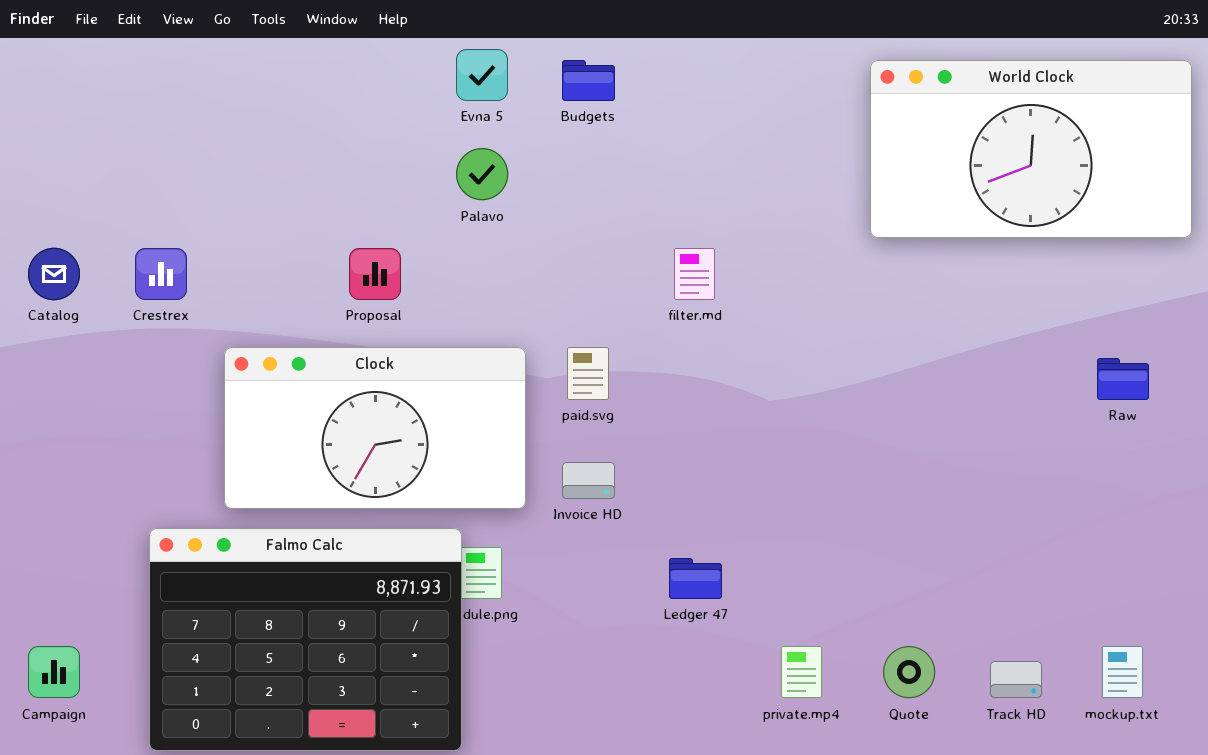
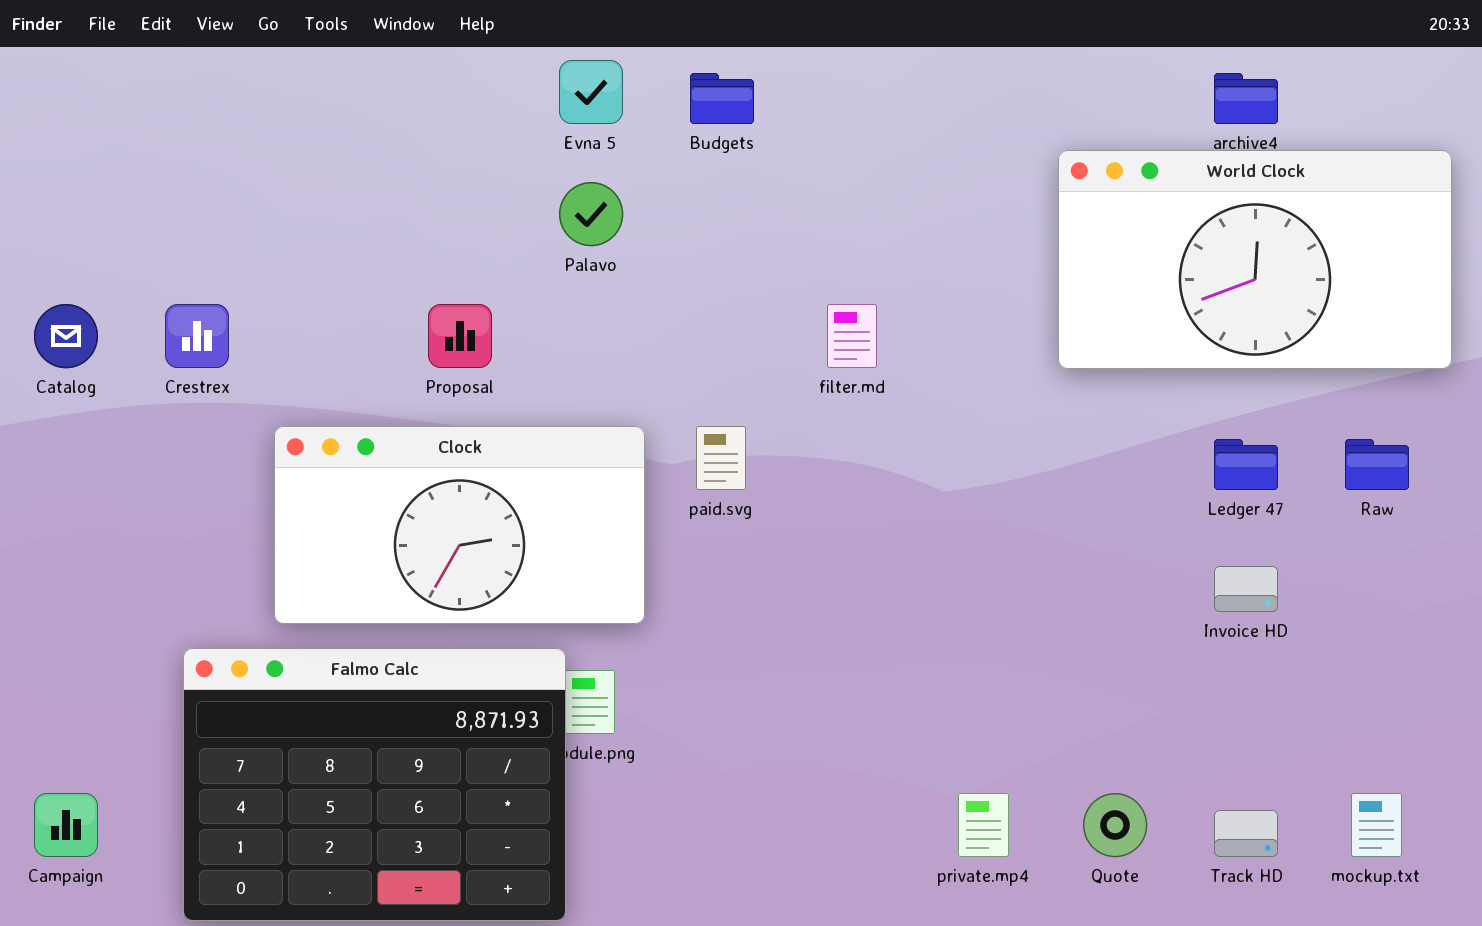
World Clock: [870,60,1192,238] -> [1058,150,1452,369], moved
Invoice HD: [562,462,615,499] -> [1214,566,1278,612], moved
Ledger 47: [669,558,722,599] -> [1214,439,1278,490], moved

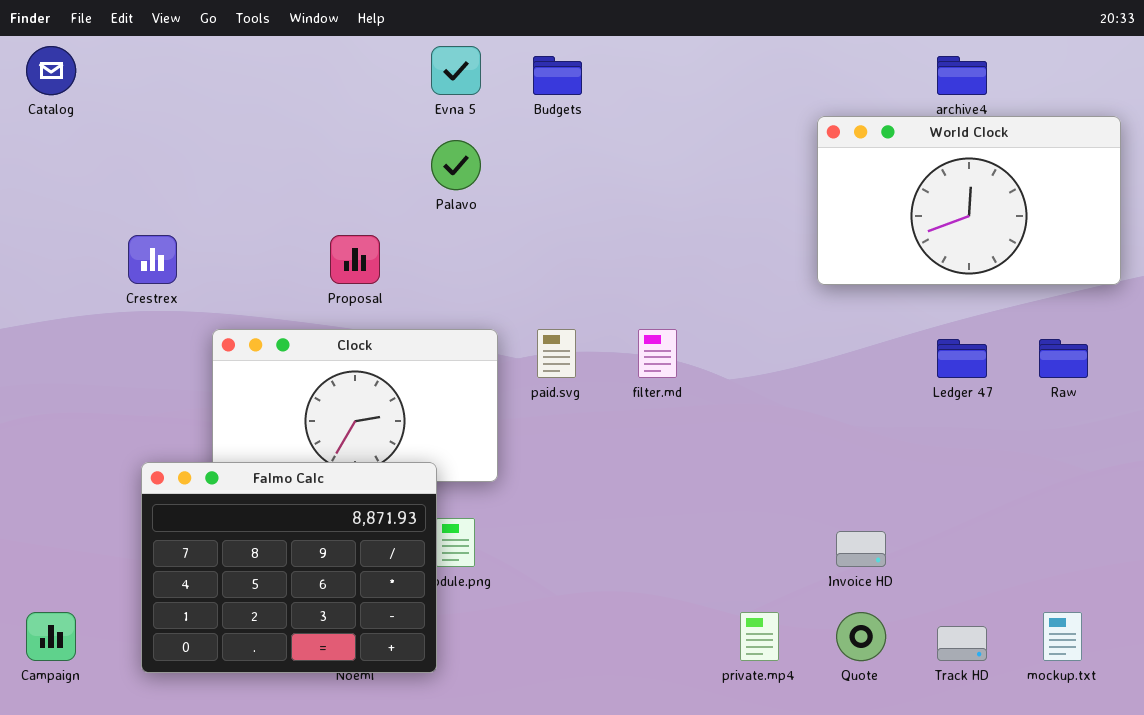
Catalog: [34,304,98,368] -> [26,46,76,95], moved
filter.md: [827,304,877,368] -> [638,329,677,378], moved
Invoice HD: [1214,566,1278,612] -> [836,531,886,567], moved
Falmo Calc: [183,648,566,921] -> [141,462,437,673], moved

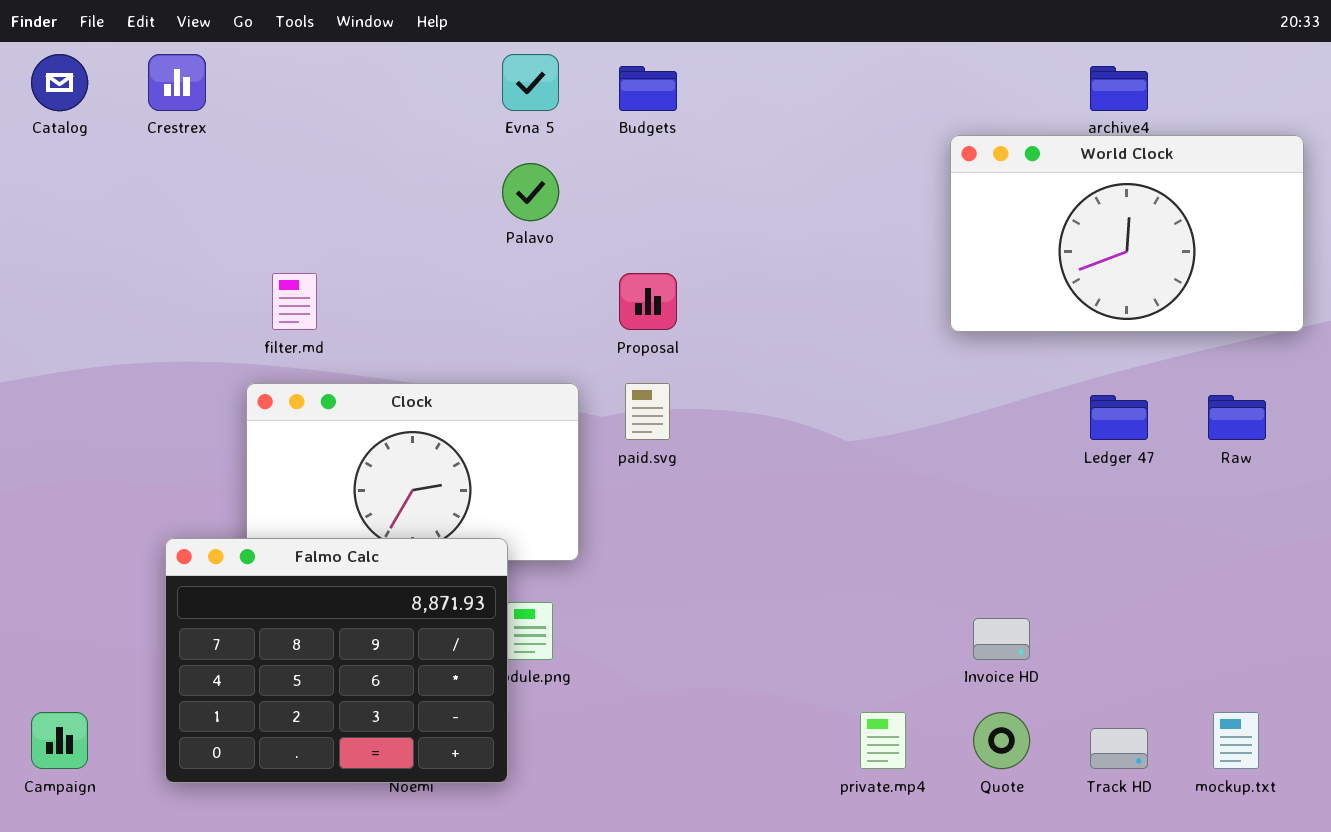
Crestrex: [128,235,177,284] -> [148,54,206,111], moved
Proposal: [330,235,380,284] -> [619,273,677,330], moved
filter.md: [638,329,677,378] -> [272,273,317,330], moved

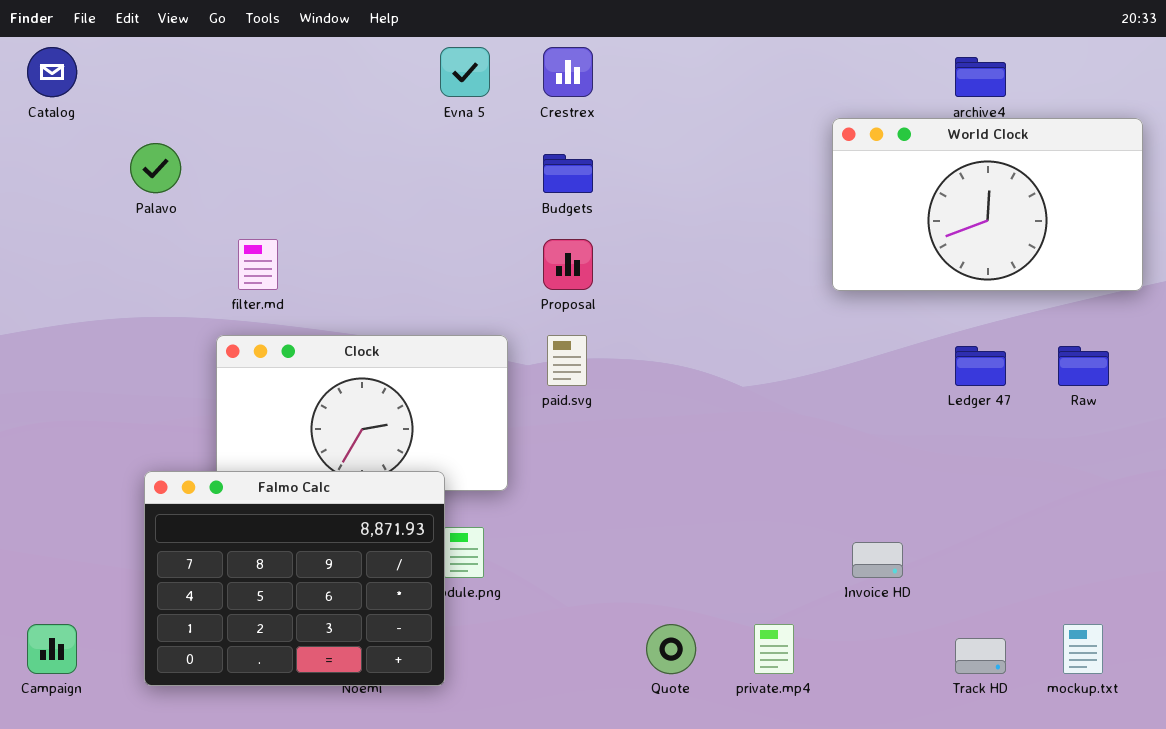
Crestrex: [148,54,206,111] -> [543,47,593,97], moved
Budgets: [619,66,677,111] -> [543,154,593,193], moved
Palavo: [502,163,559,221] -> [130,143,181,193], moved
Quote: [973,712,1030,769] -> [646,624,696,674], moved

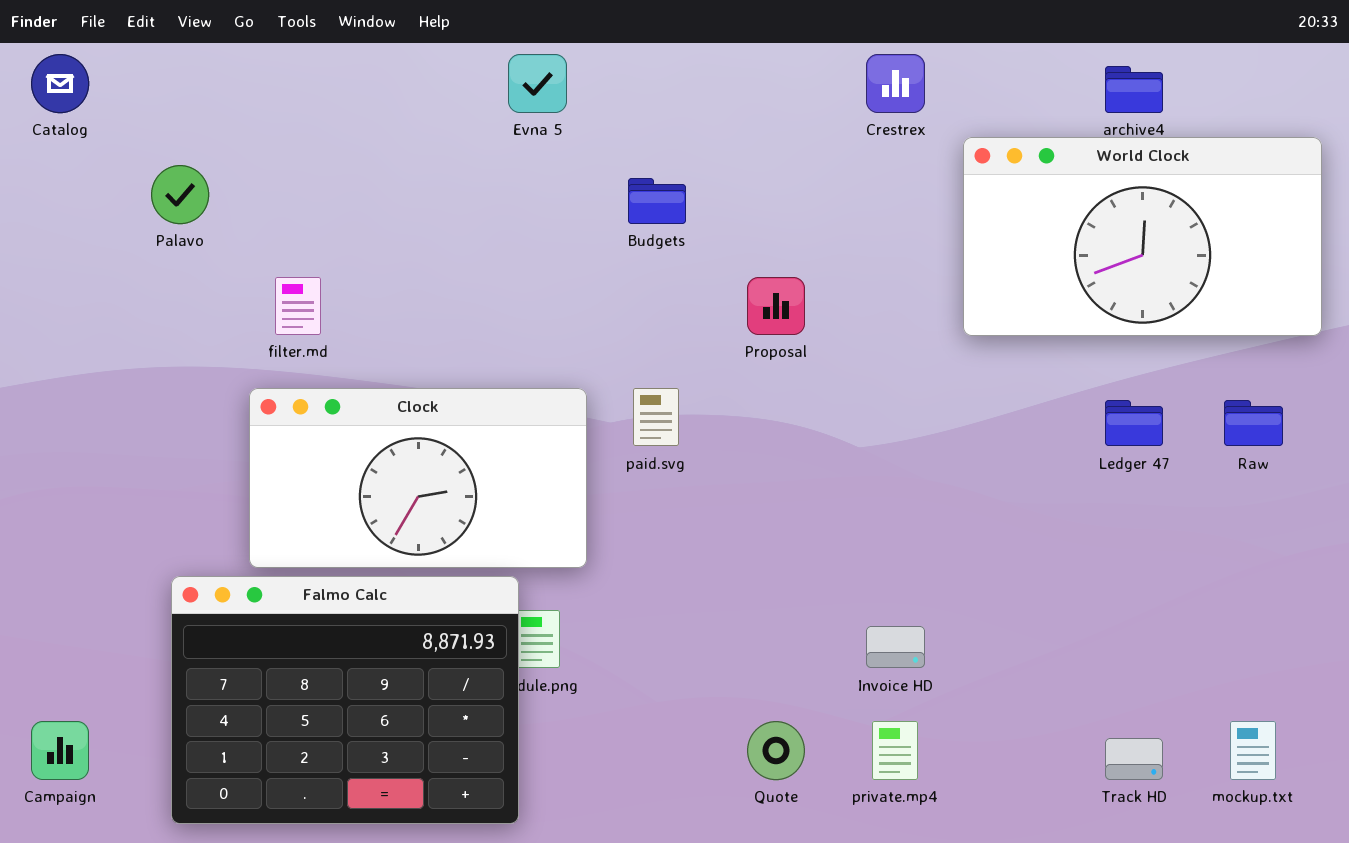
Crestrex: [543,47,593,97] -> [866,54,925,113], moved
Proposal: [543,239,593,290] -> [747,277,805,335], moved
Falmo Calc: [144,471,445,686] -> [171,576,519,824], moved
Invoice HD: [852,542,903,578] -> [866,626,925,668], moved

